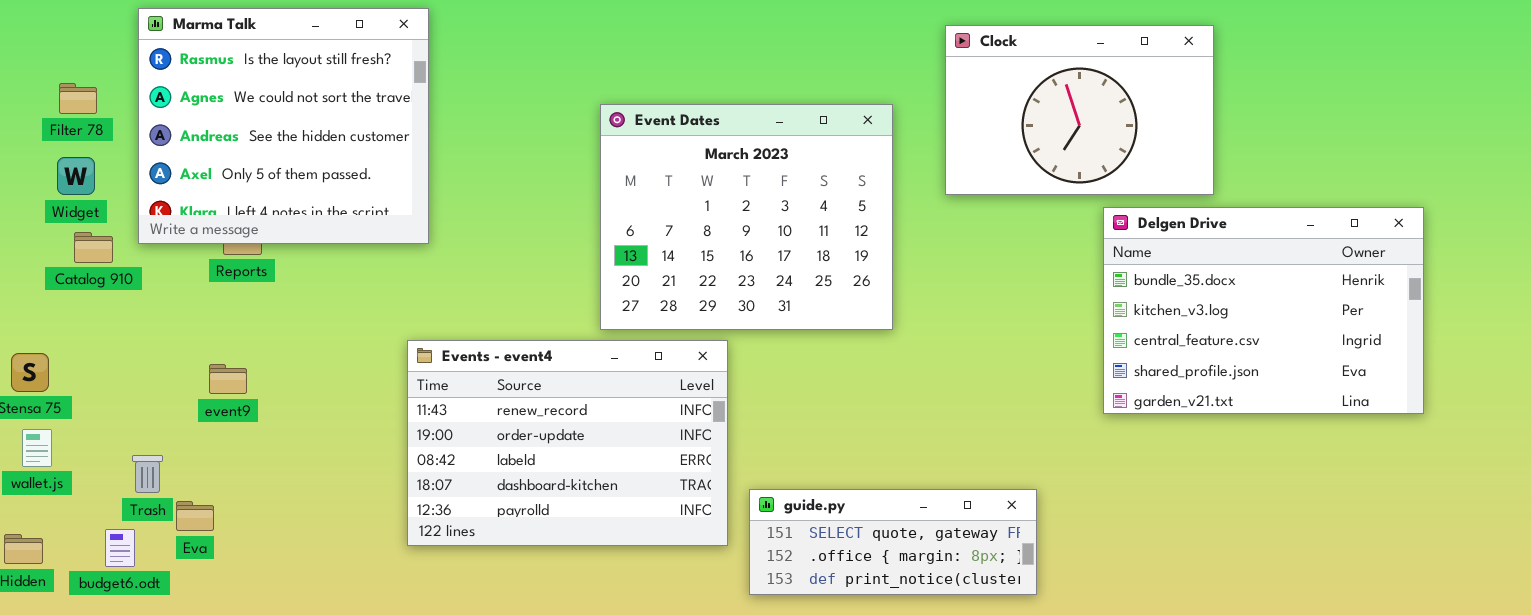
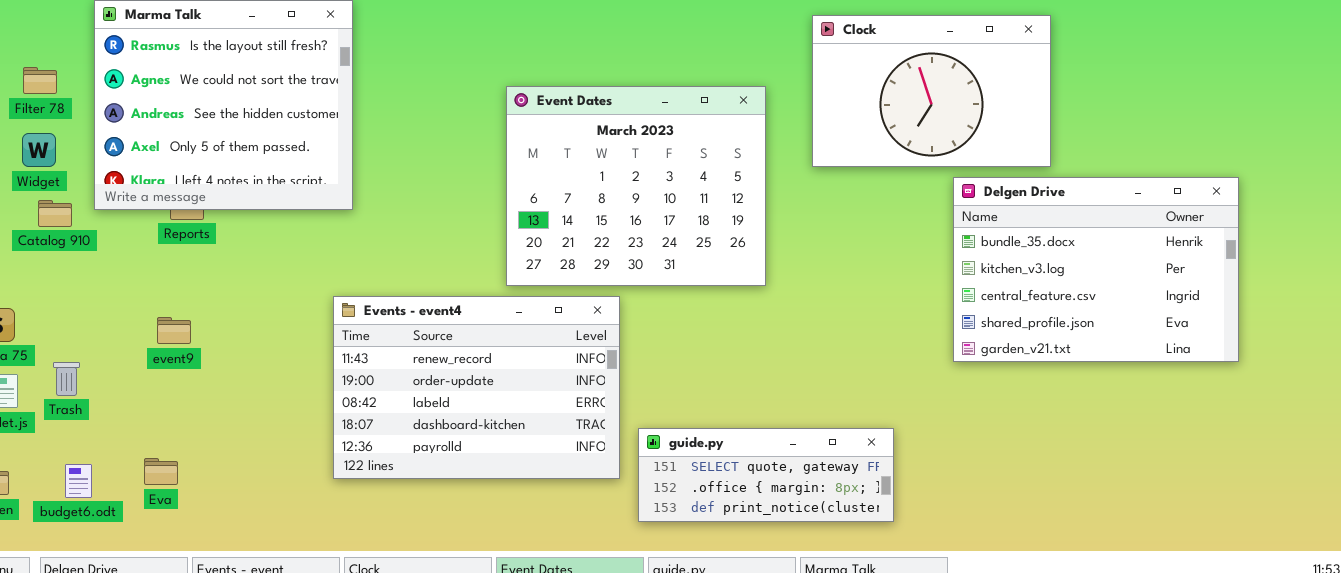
Trash: [132,455,163,493] -> [53,362,80,396], moved
Eva: [176,501,214,531] -> [144,458,178,485], moved

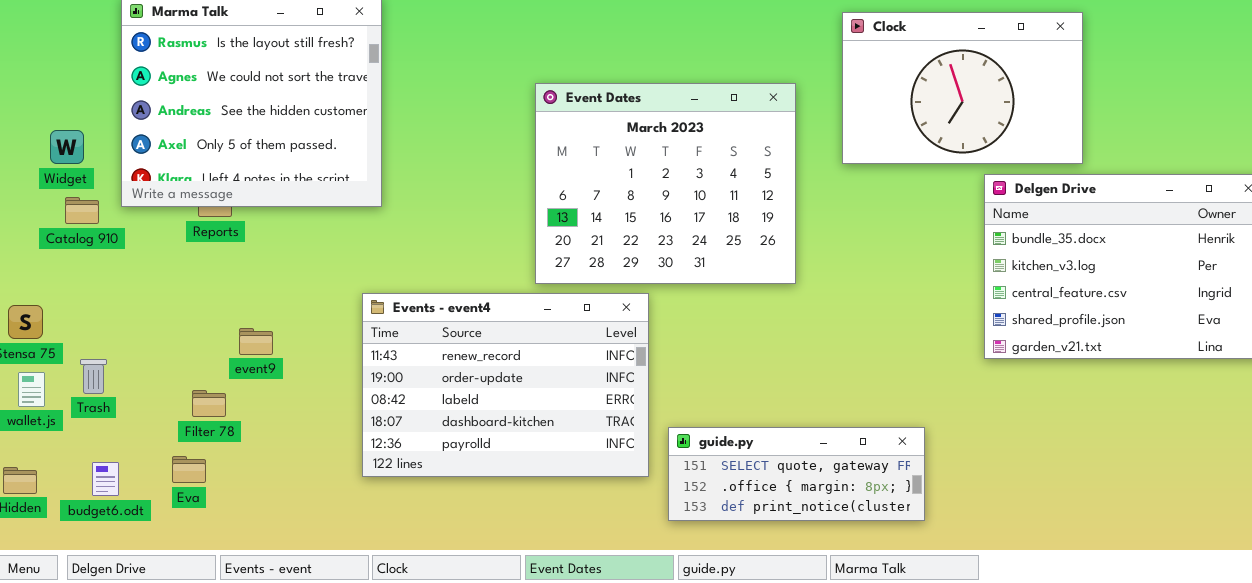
Filter 78: [23,67,57,94] -> [192,390,226,417], moved
event9: [157,317,191,344] -> [239,328,273,355], moved

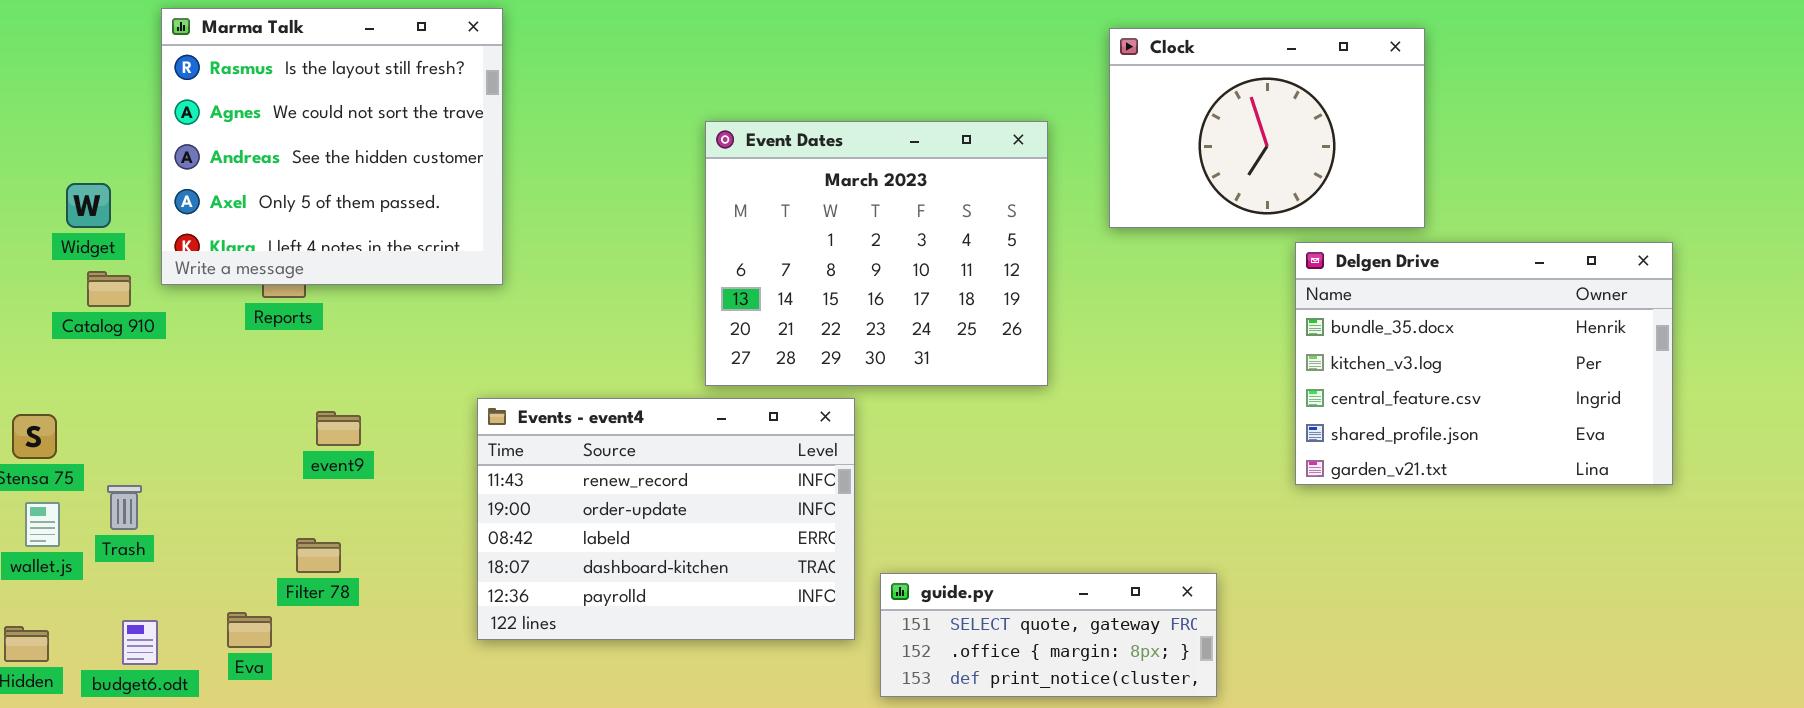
event9: [239,328,273,355] -> [316,411,361,446], moved
Filter 78: [192,390,226,417] -> [296,538,341,573], moved

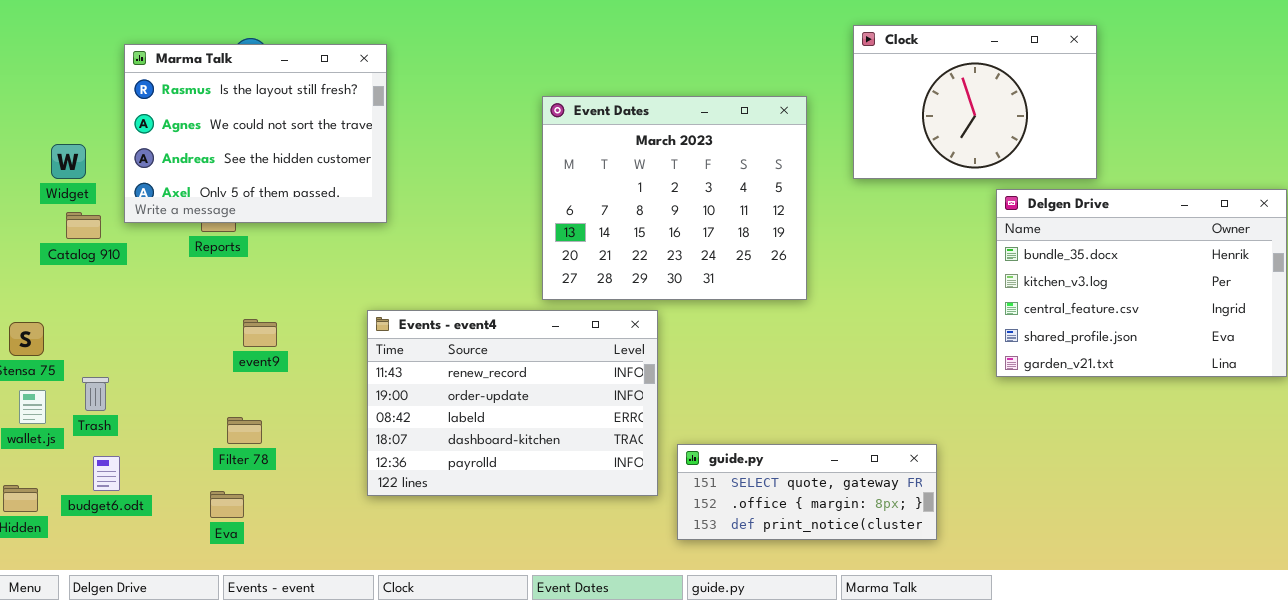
Marma Talk: [161,8,503,285] -> [124,44,387,223], resized
Eva: [227,612,272,648] -> [210,491,244,518], moved
budget6.odt: [122,620,158,665] -> [93,456,120,491], moved

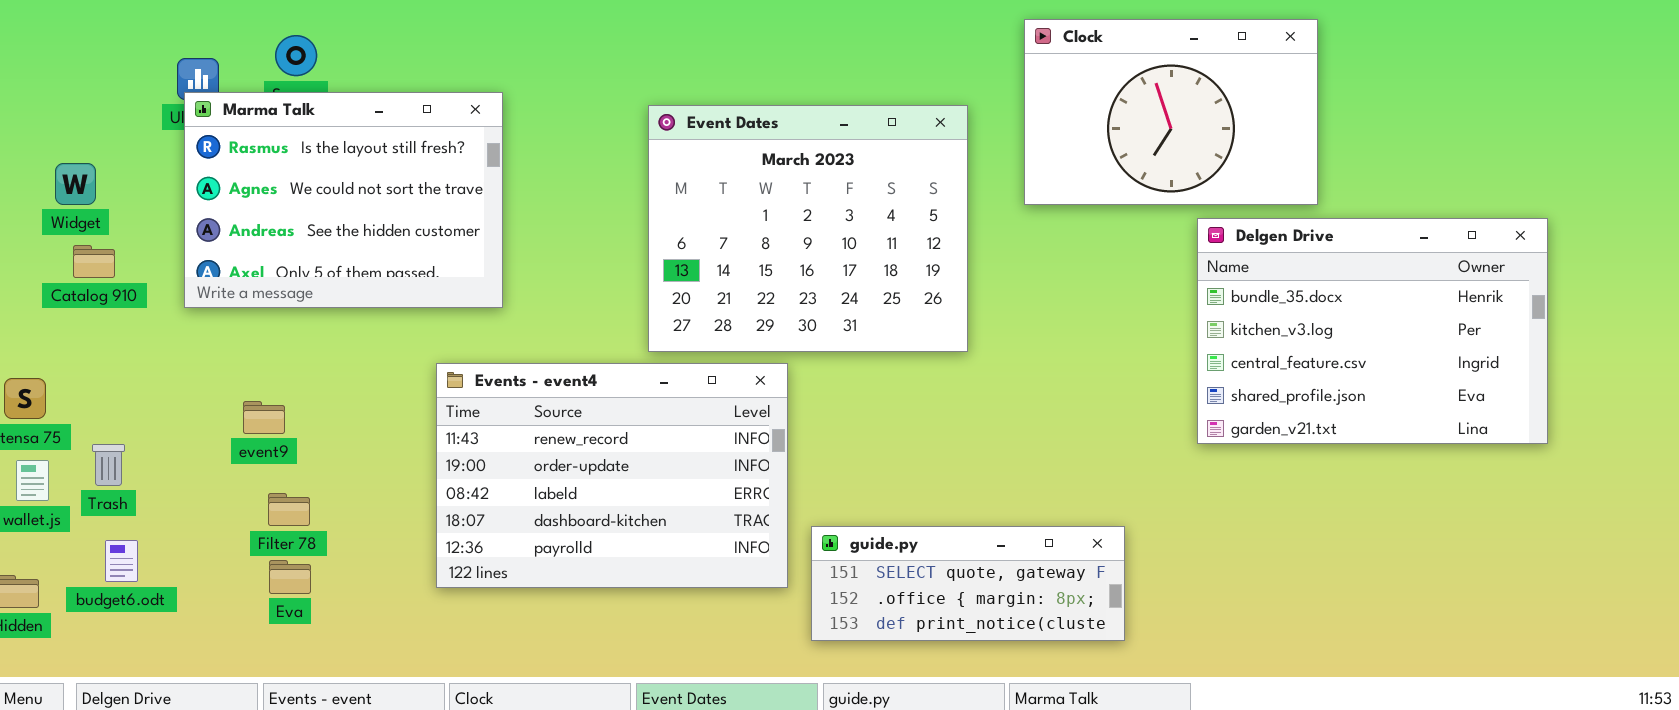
Marma Talk: [124,44,387,223] -> [184,92,503,308], moved
event9: [243,319,277,347] -> [243,401,285,434], moved
Eva: [210,491,244,518] -> [269,560,311,594], moved

